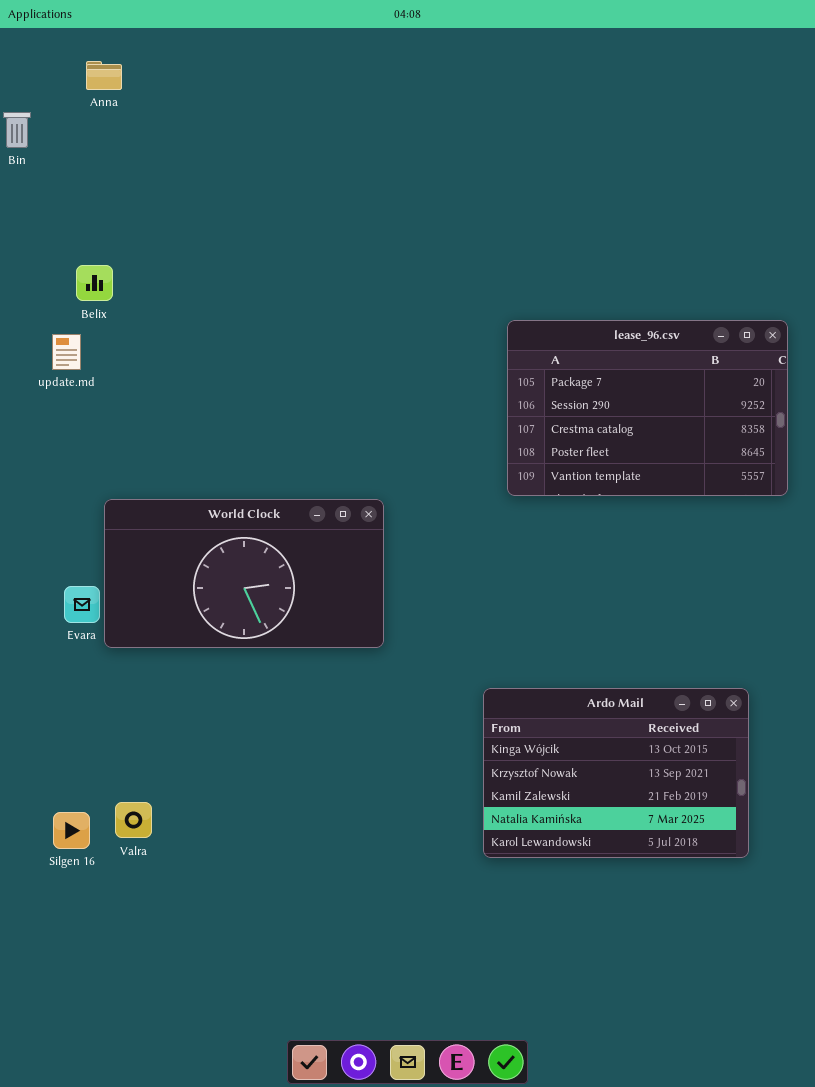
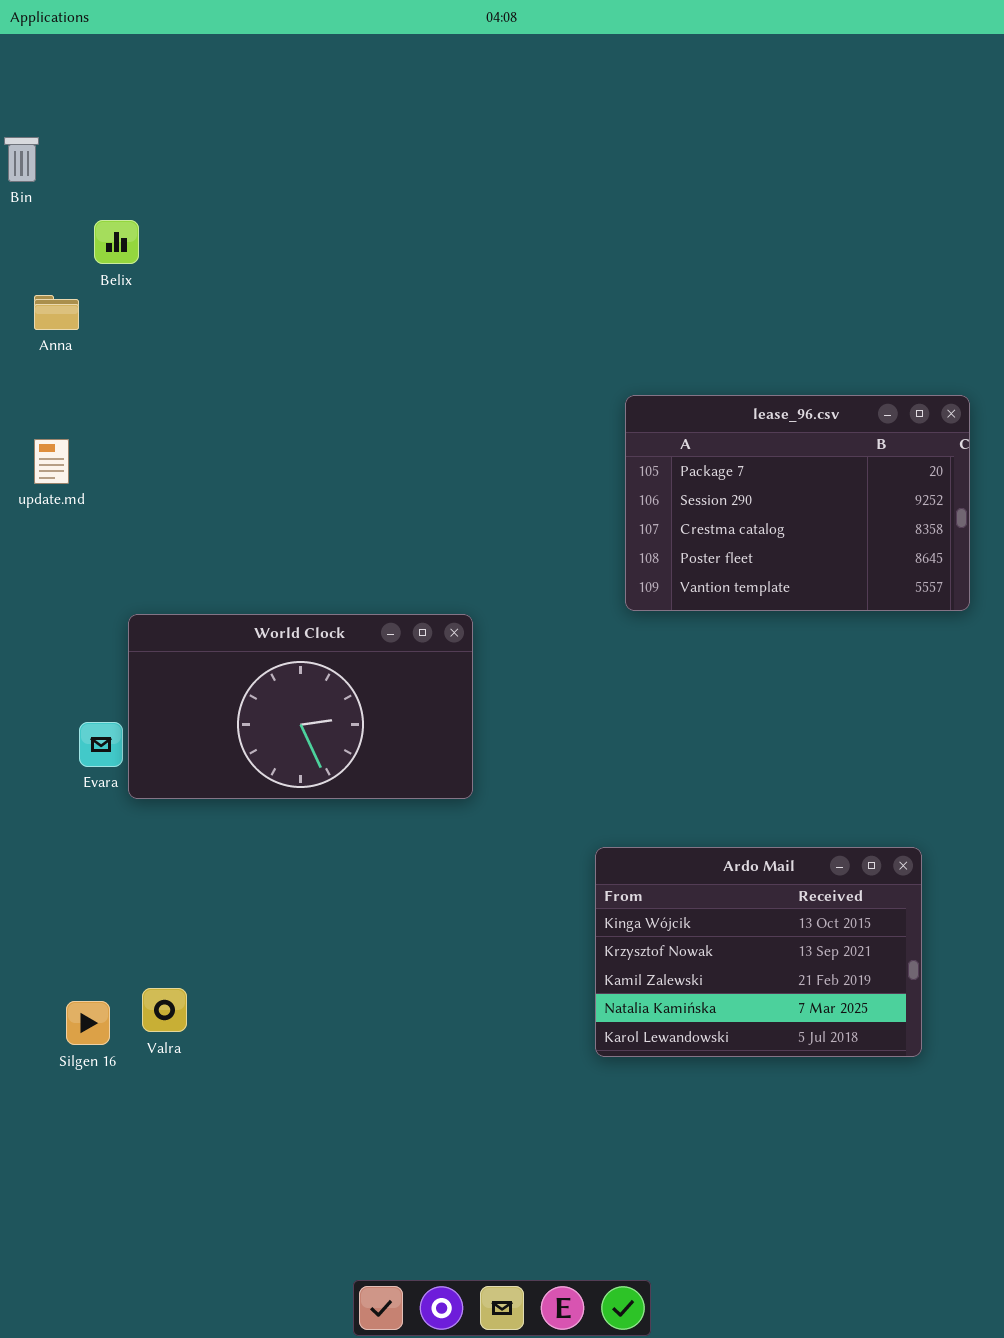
Anna: [86,61,122,90] -> [34,295,79,330], moved
Belix: [76,265,113,301] -> [94,220,139,264], moved
update.md: [52,334,81,370] -> [34,439,69,484], moved

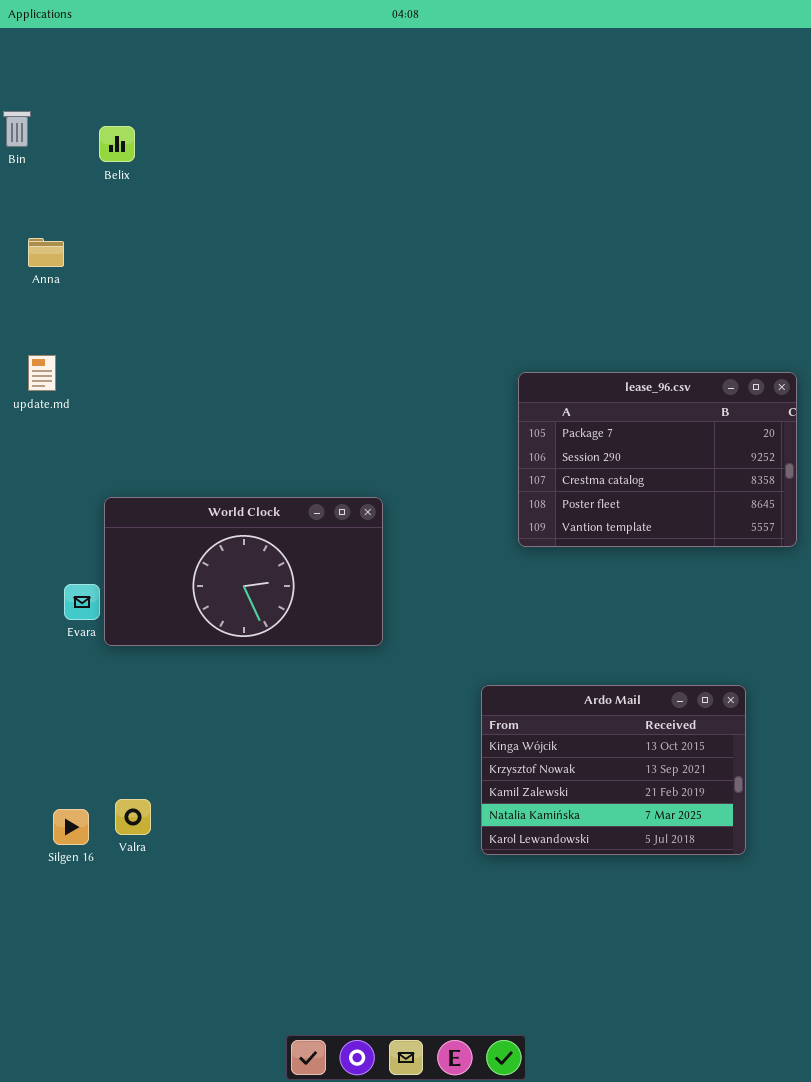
Belix: [94,220,139,264] -> [99,126,135,162], moved
lease_96.csv: [625,395,970,611] -> [518,372,797,547], moved

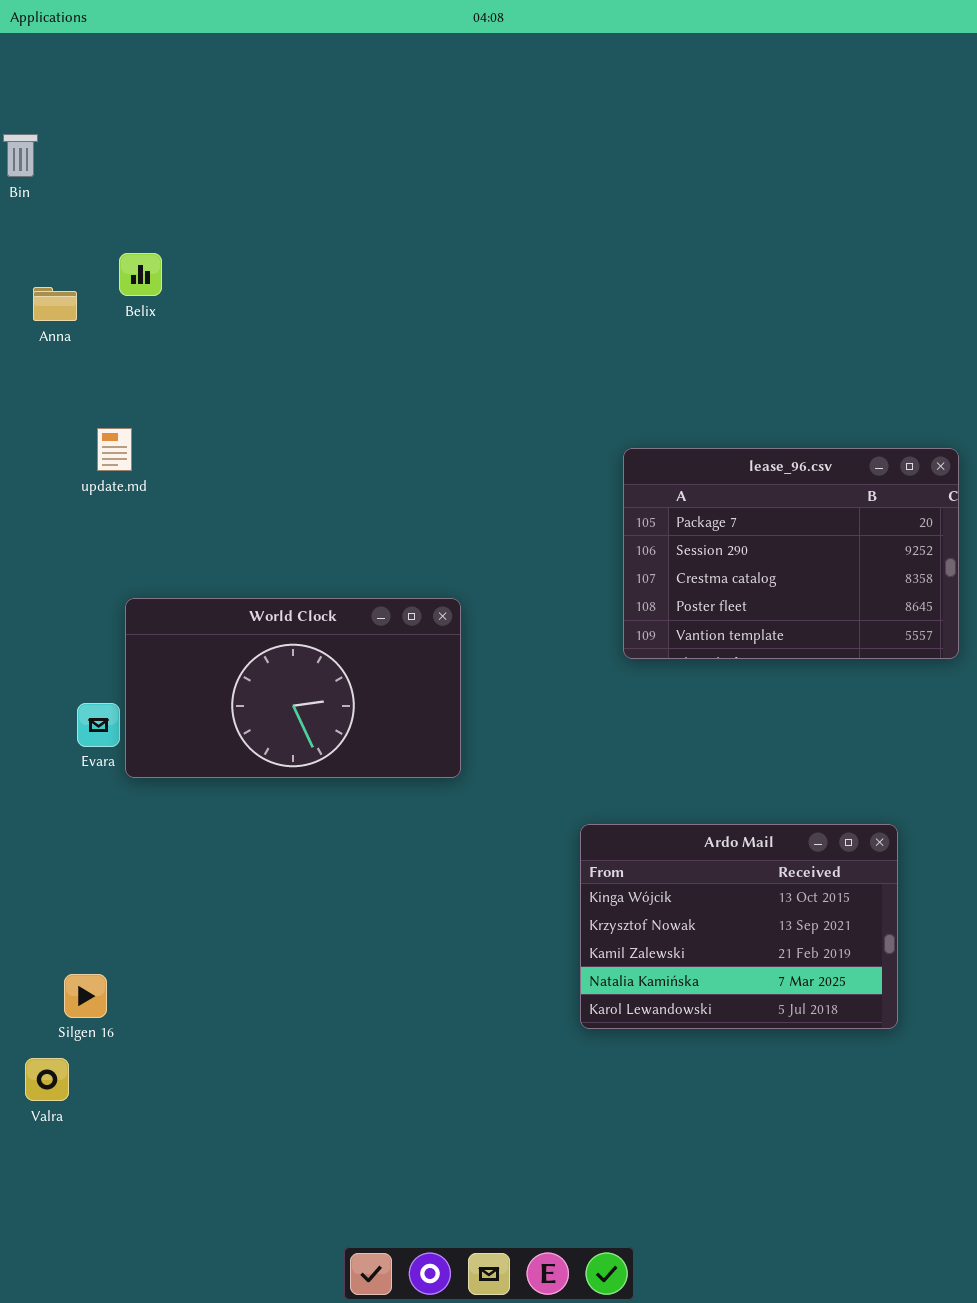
Belix: [99,126,135,162] -> [119,253,162,296], moved
update.md: [28,355,56,391] -> [97,428,132,471], moved
Valra: [115,799,151,835] -> [25,1058,69,1101], moved

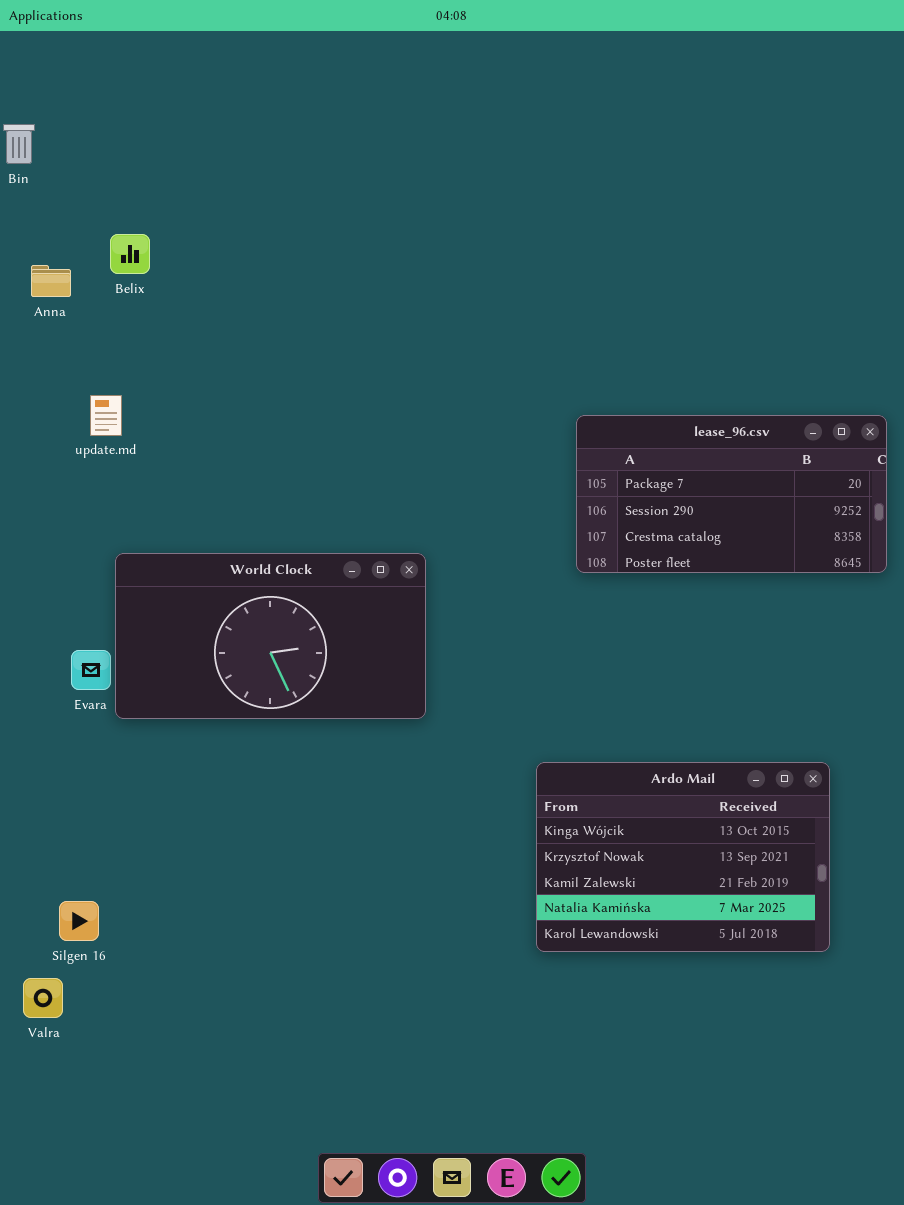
lease_96.csv: [623,448,959,659] -> [576,415,887,573], resized

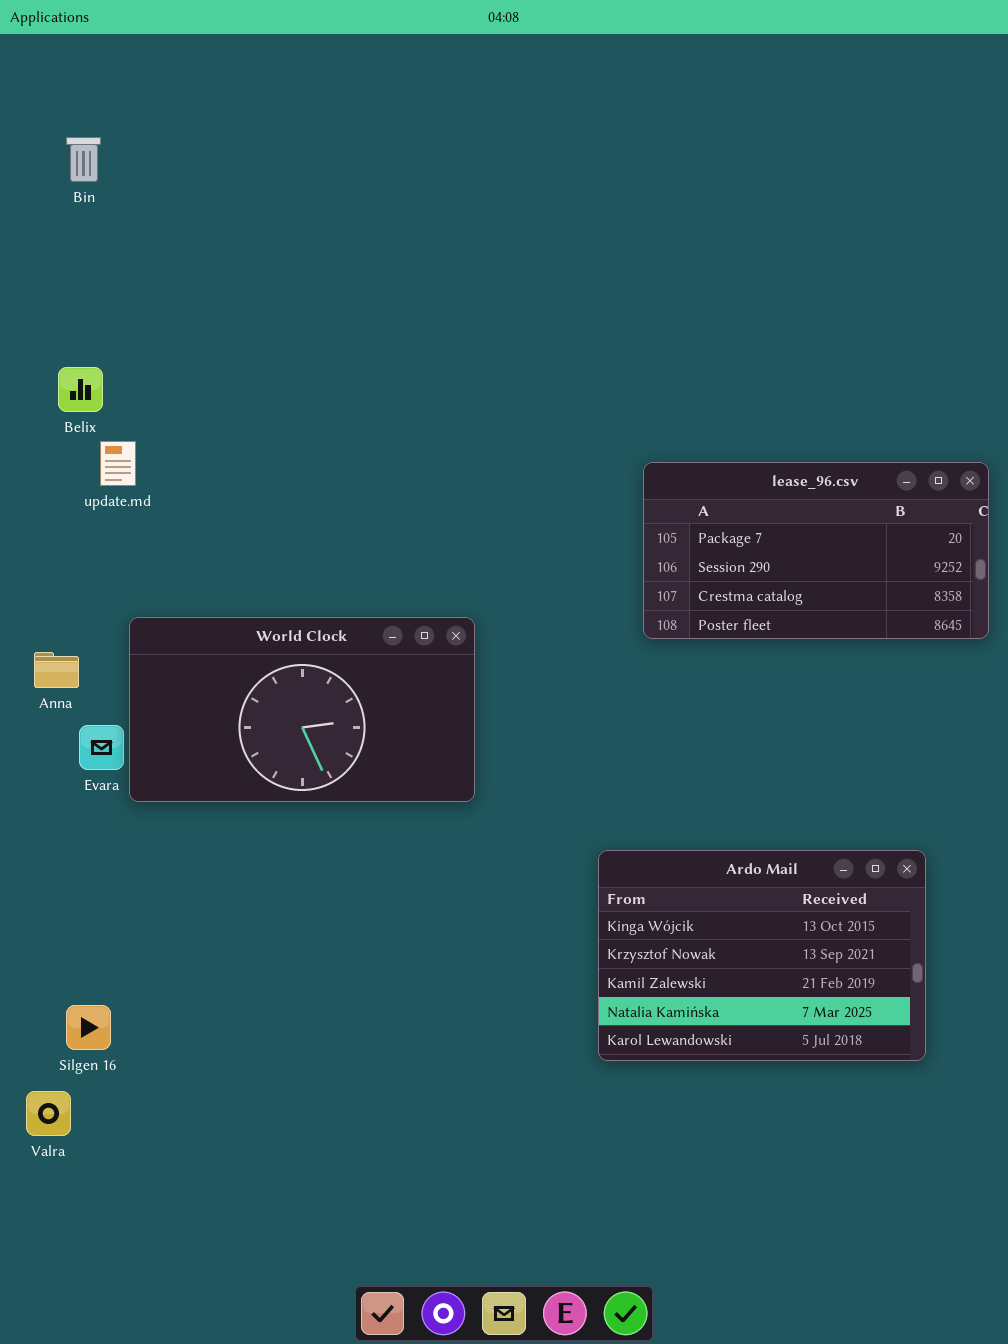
Bin: [3,124,35,164] -> [66,137,101,182], moved
Belix: [110,234,150,274] -> [58,367,103,412], moved
Anna: [31,265,71,297] -> [34,652,79,688], moved

